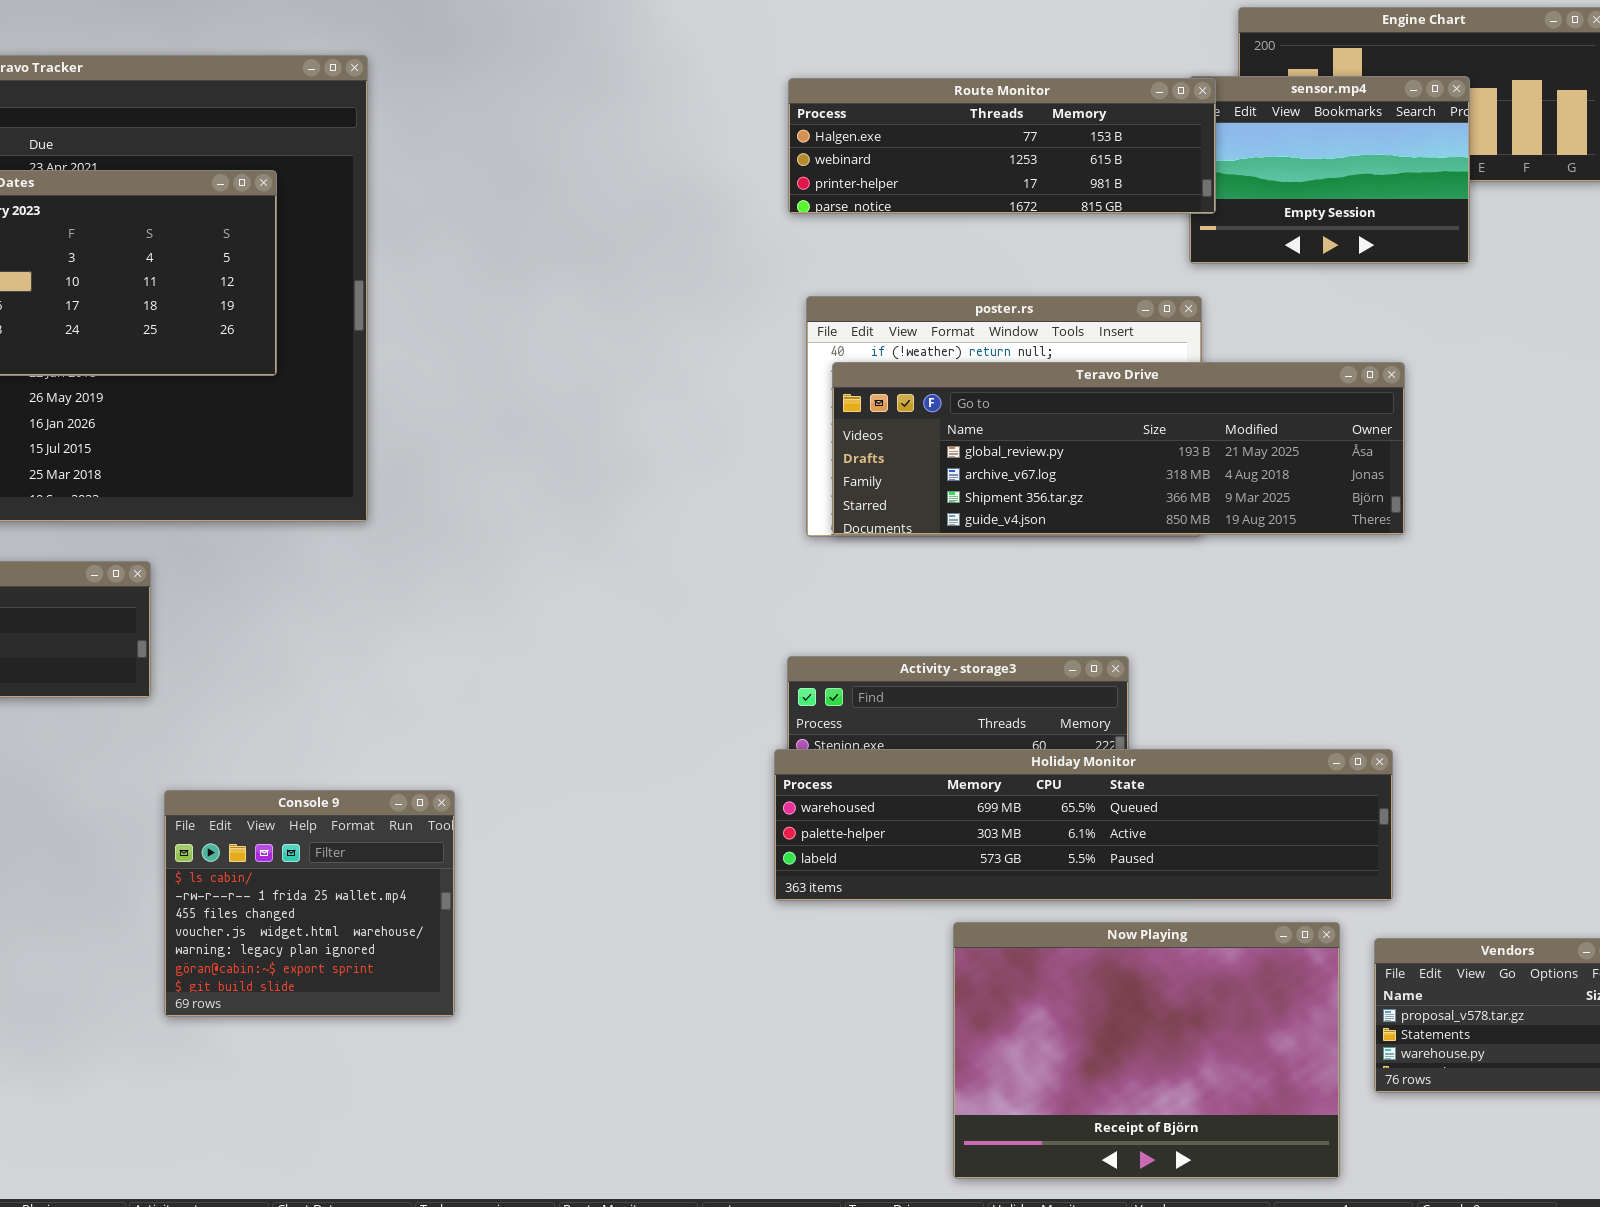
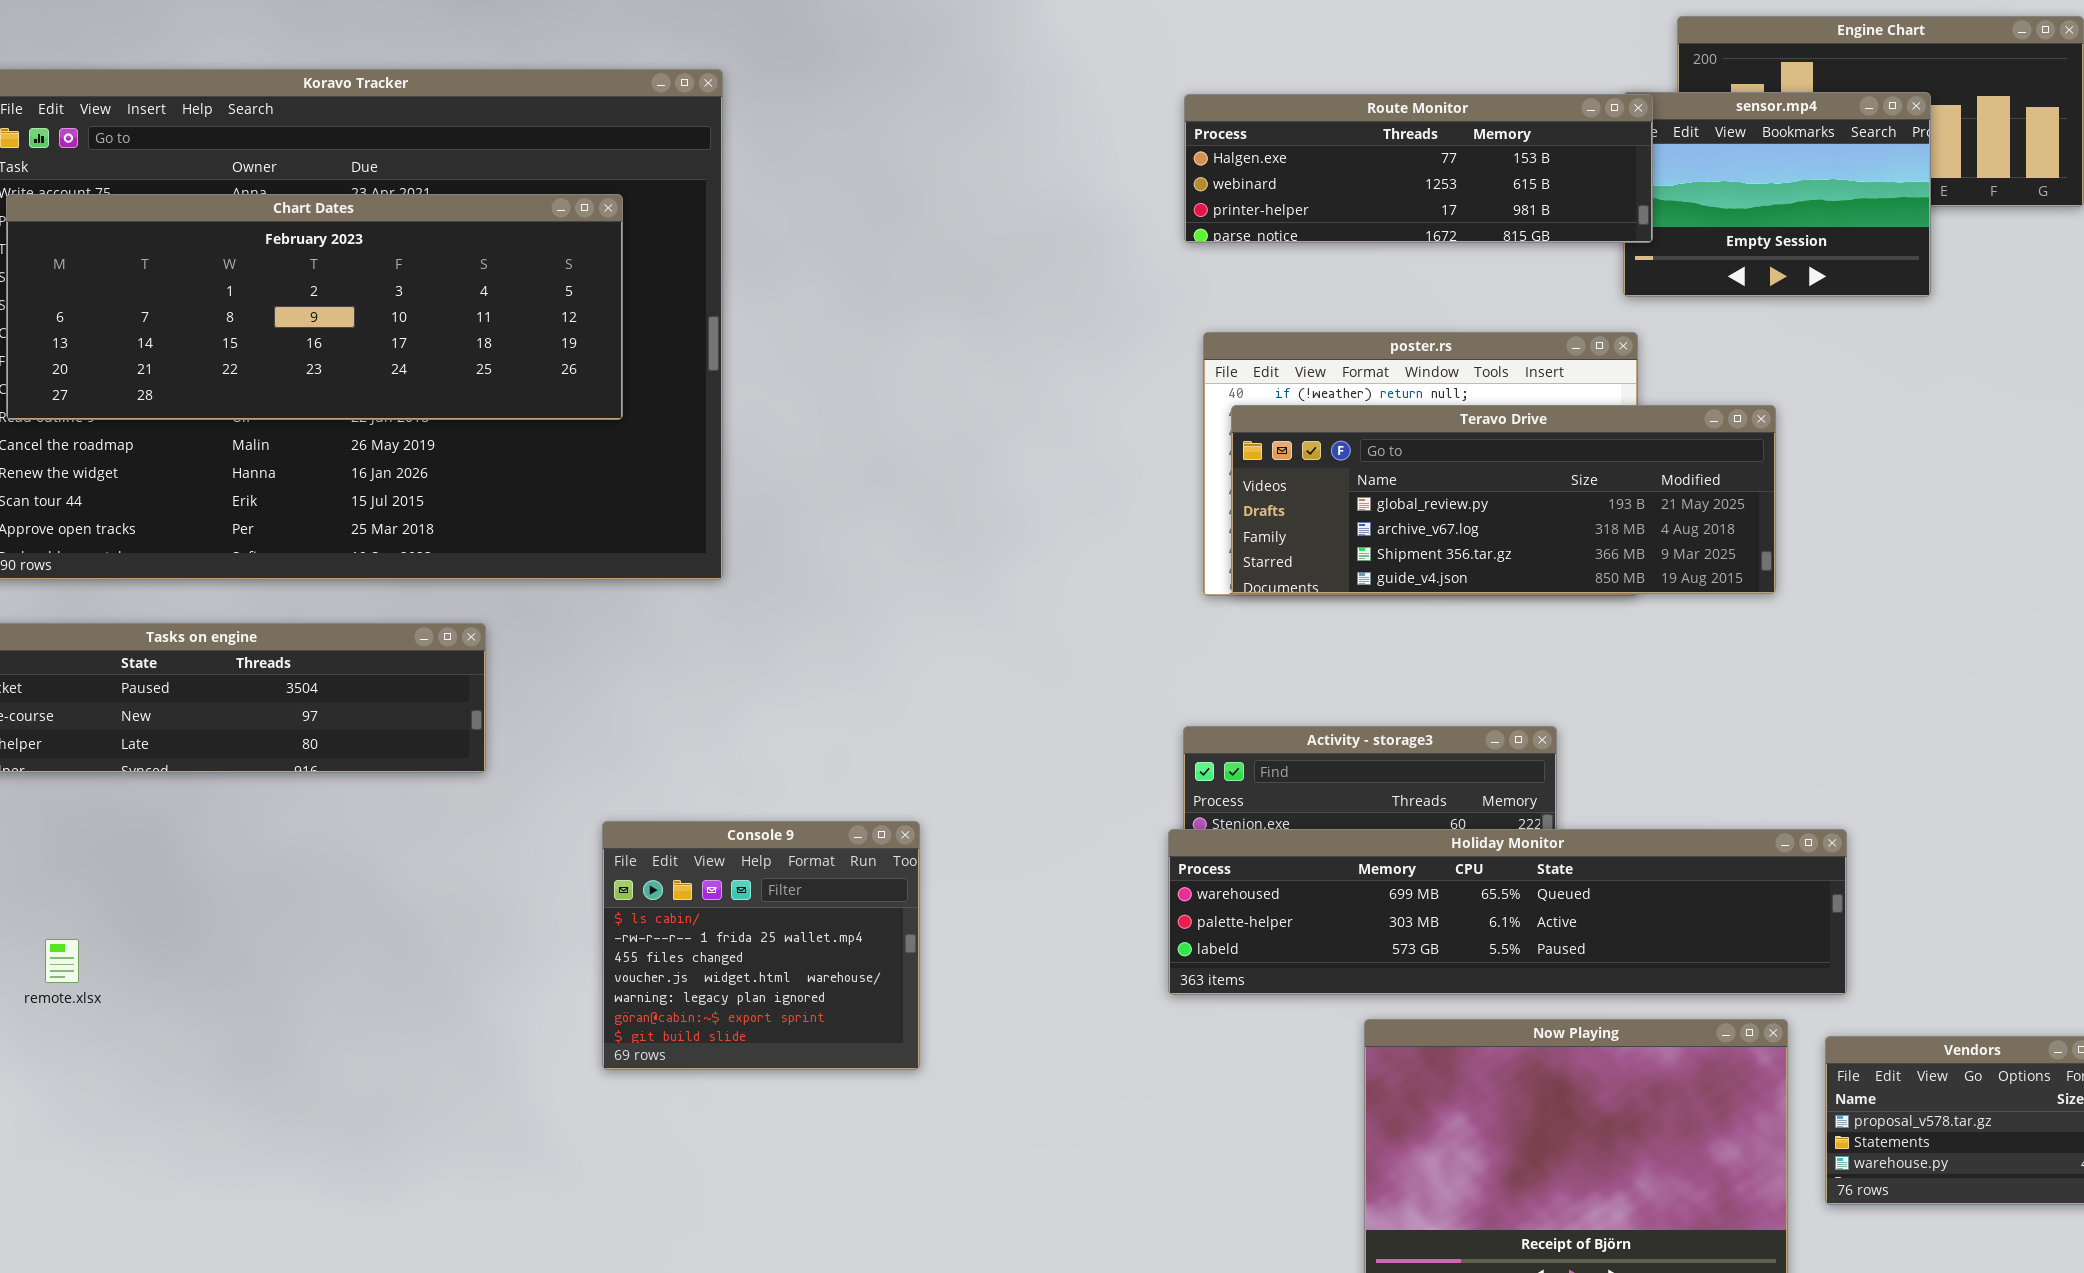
Teravo Drive: [832,362,1405,535] -> [1231,405,1776,594], resized
Console 9: [164,790,455,1017] -> [602,821,920,1070], moved

